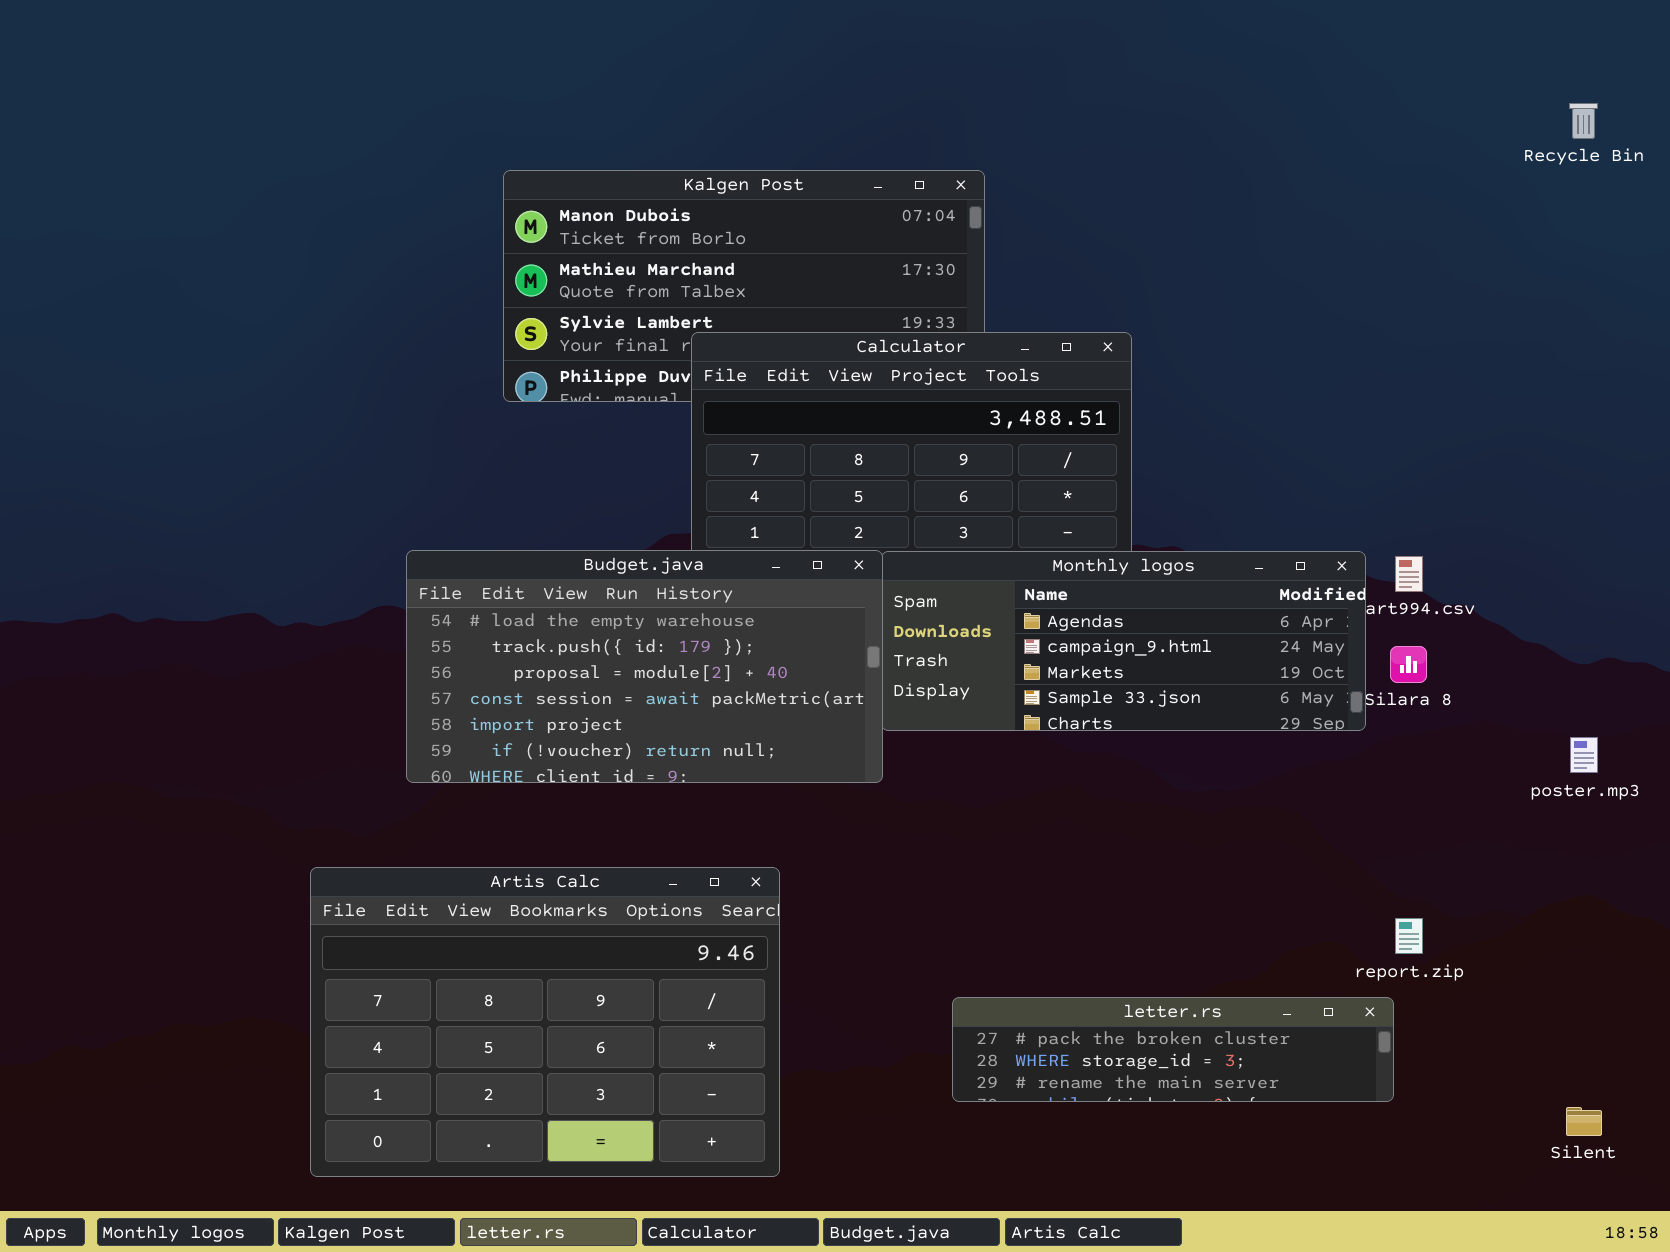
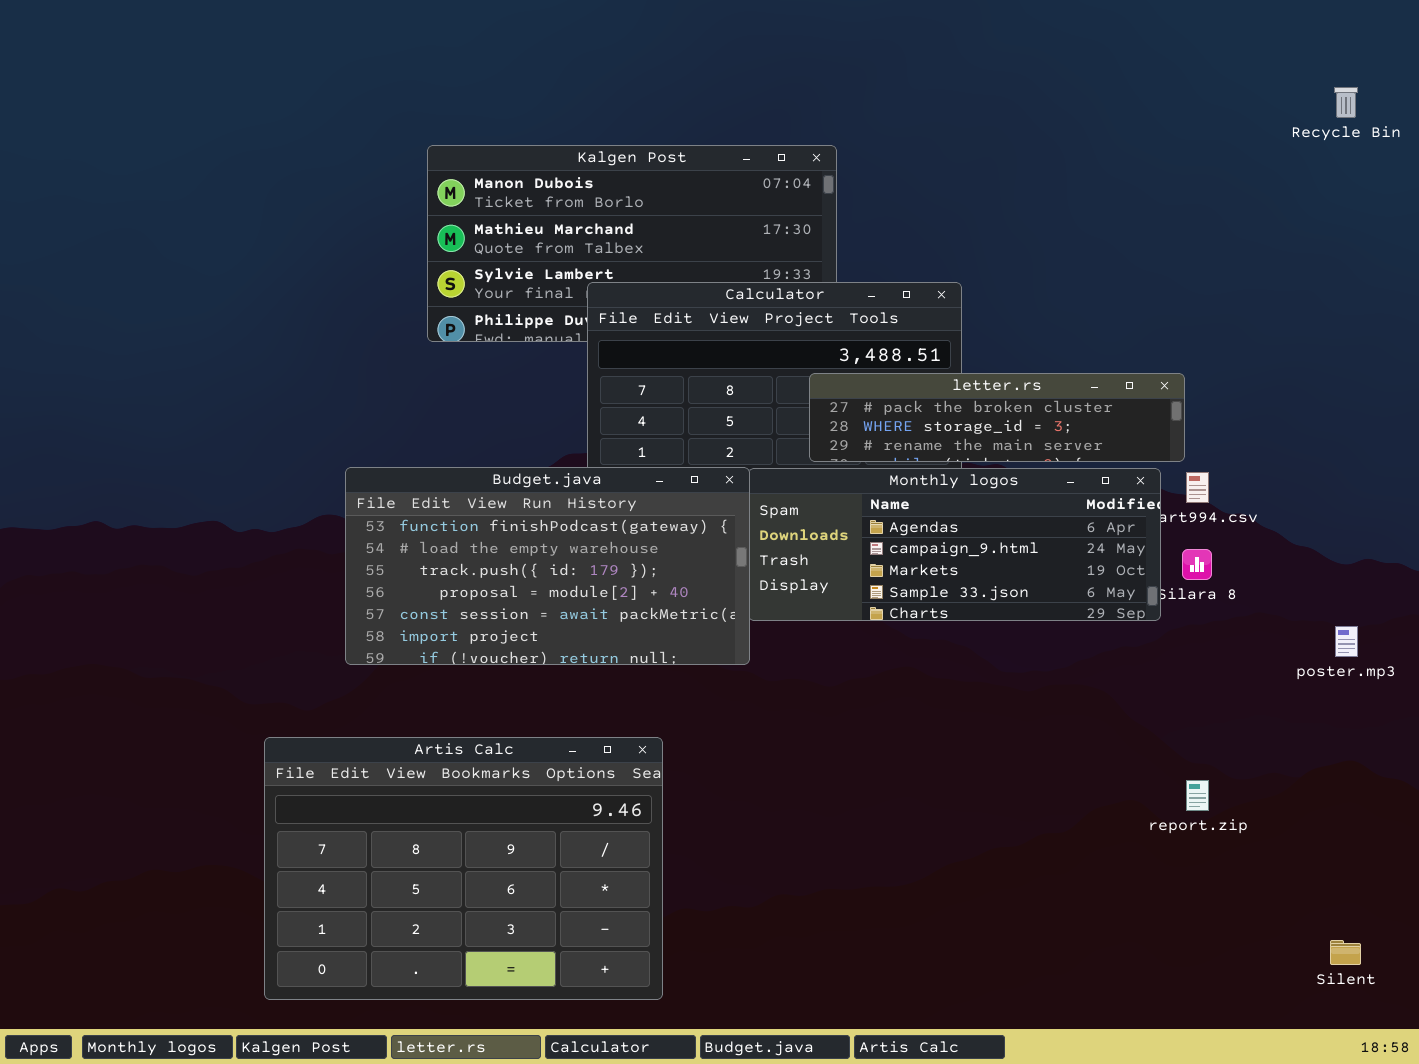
Budget.java: [406,550,883,783] -> [345,467,750,665], scrolled up 1 row
letter.rs: [952,997,1394,1102] -> [809,373,1185,462], moved

